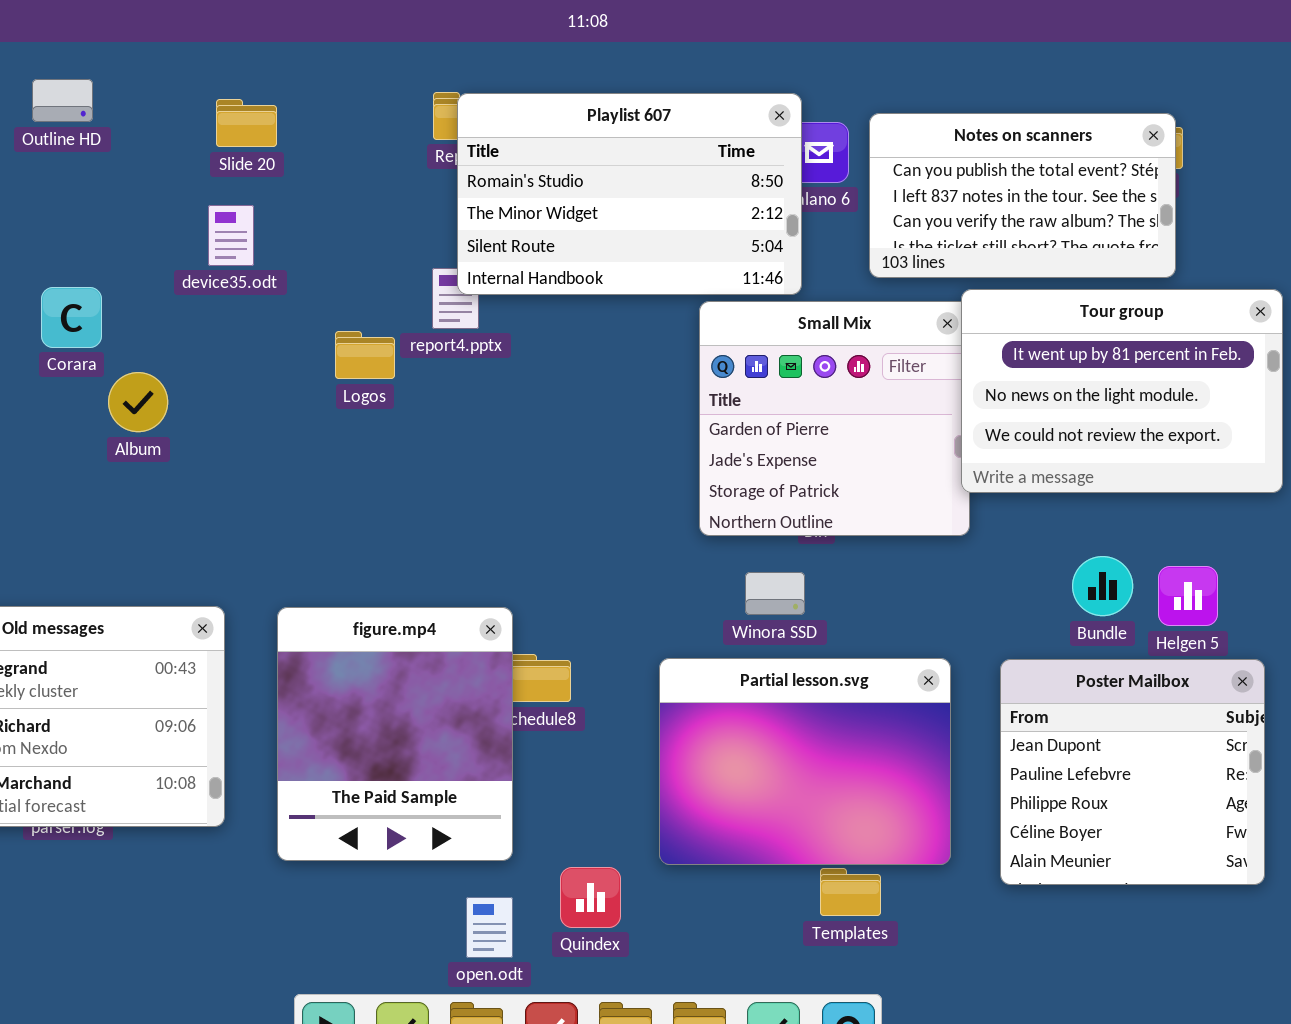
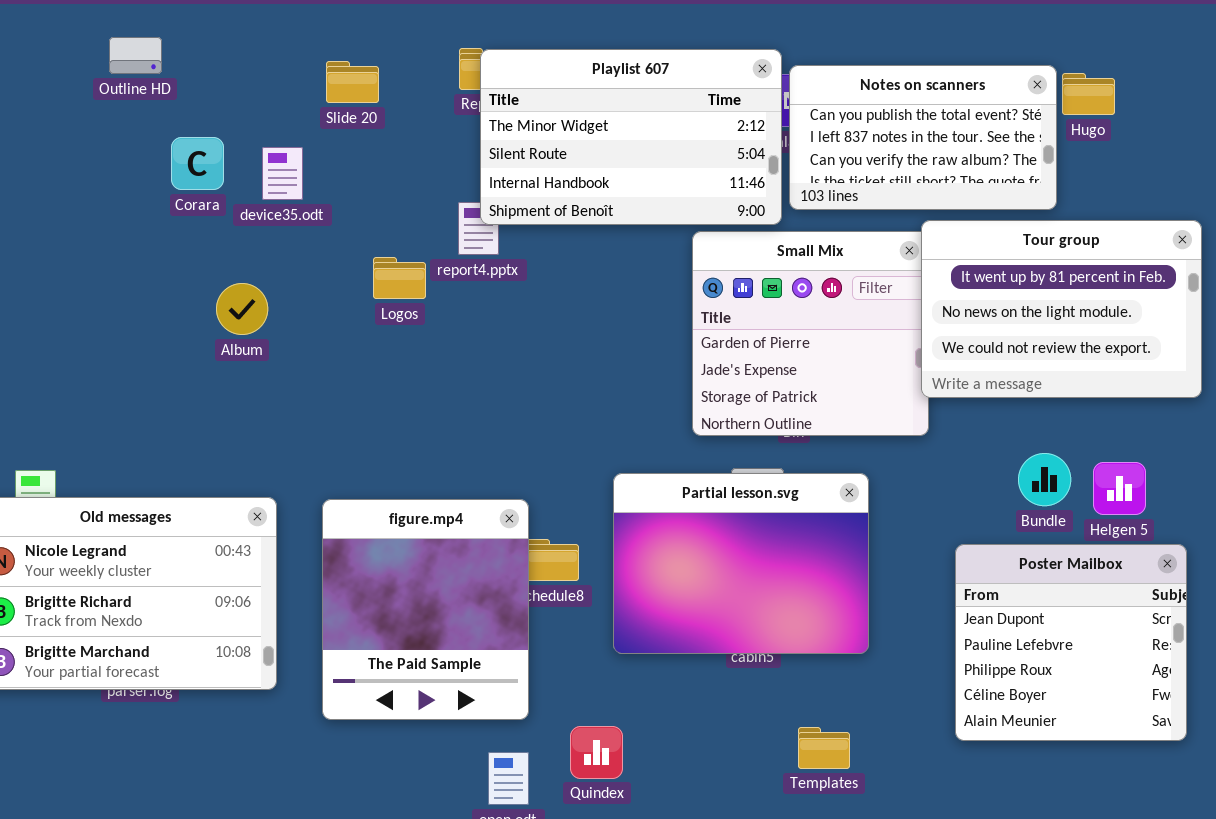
Playlist 607: [457,93,802,295] -> [480,49,782,225], scrolled down 1 row
Slide 20: [216,99,277,147] -> [326,61,379,103], moved
Notes on scanners: [869,113,1176,278] -> [789,65,1057,210], moved
Corara: [41,287,102,348] -> [171,137,224,190], moved
Album: [108,372,168,432] -> [216,283,268,335], moved
Partial lesson.svg: [659,658,951,865] -> [613,473,869,654], moved

